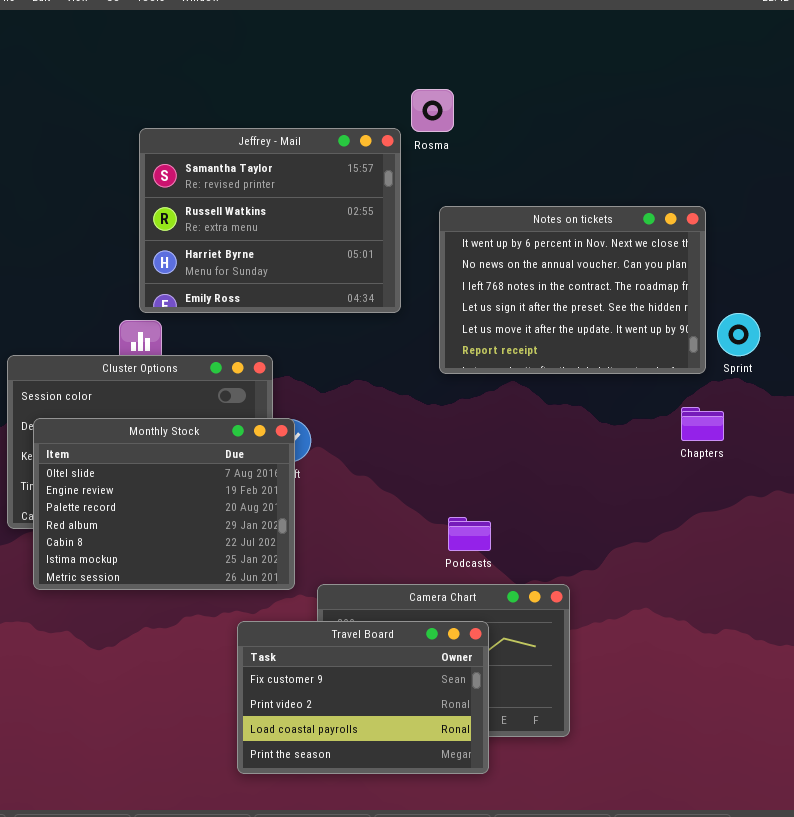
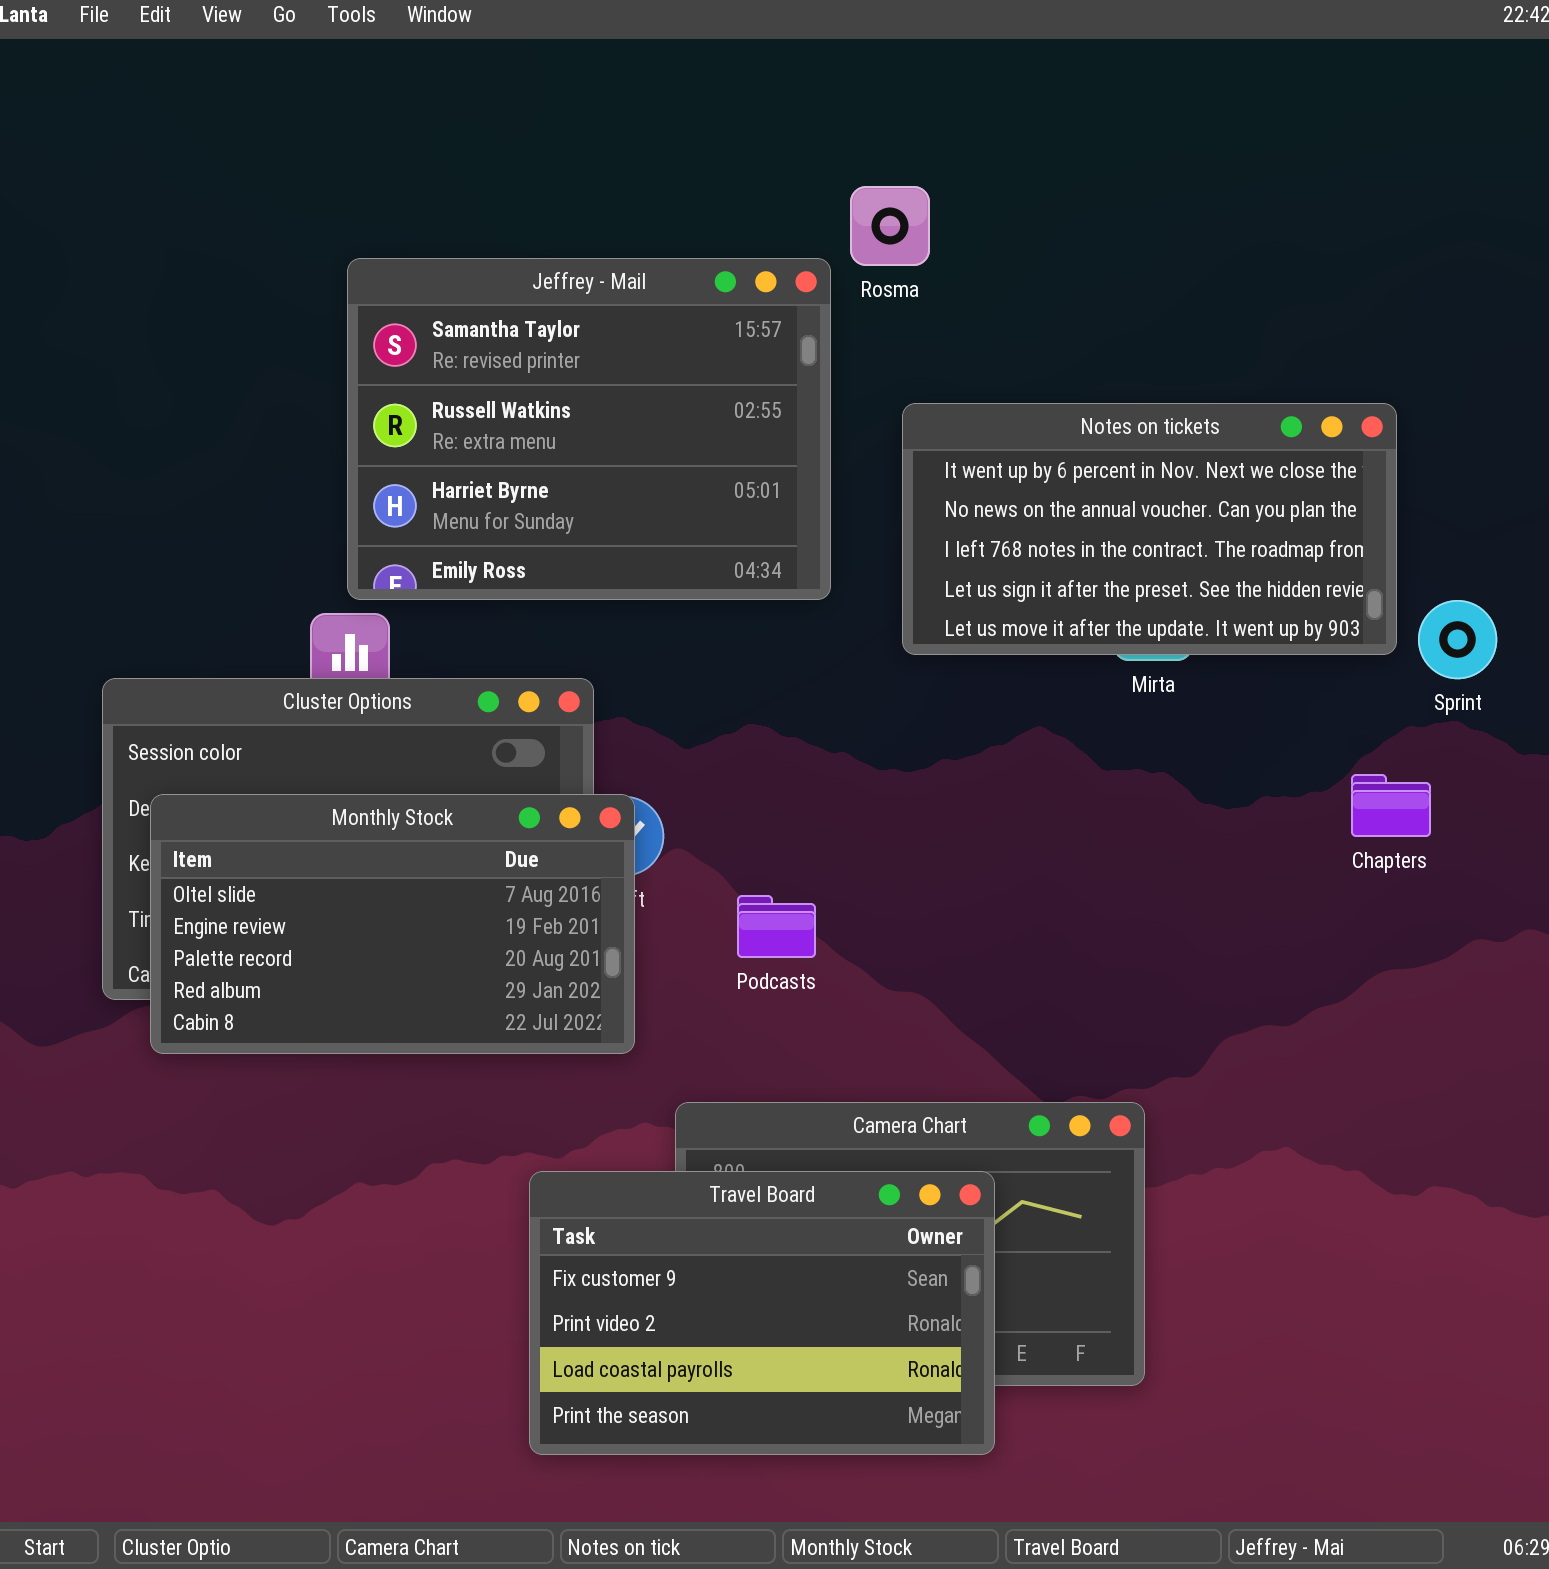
Notes on tickets: [439,206,706,374] -> [902,403,1397,655], resized
Monthly Stock: [33,418,295,590] -> [150,794,635,1054], resized
Podcasts: [448,517,491,551] -> [737,895,816,958], moved

